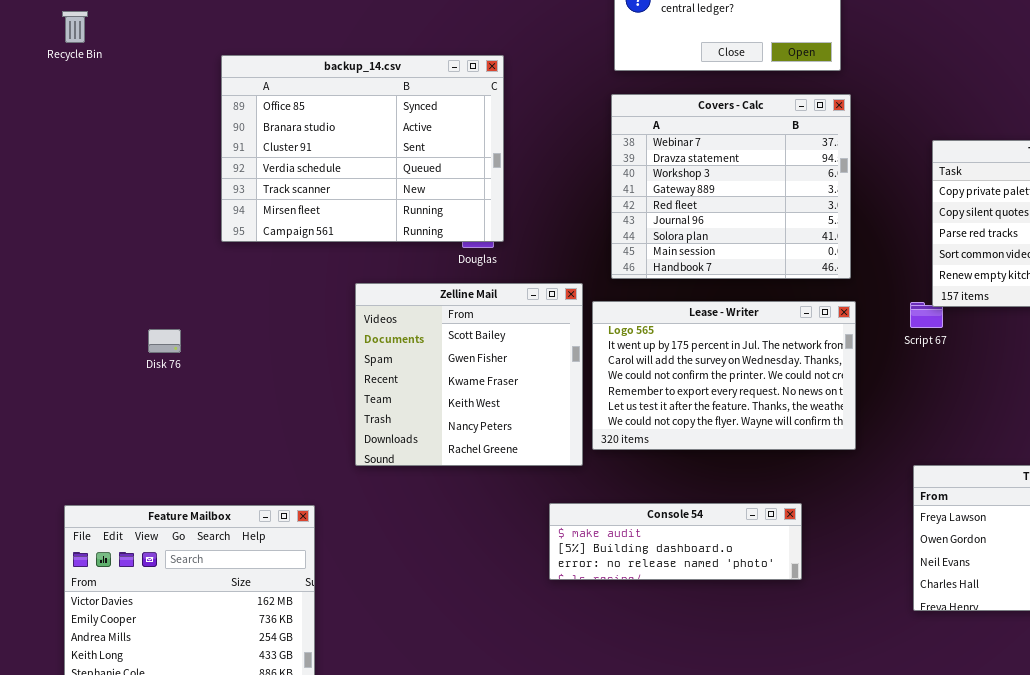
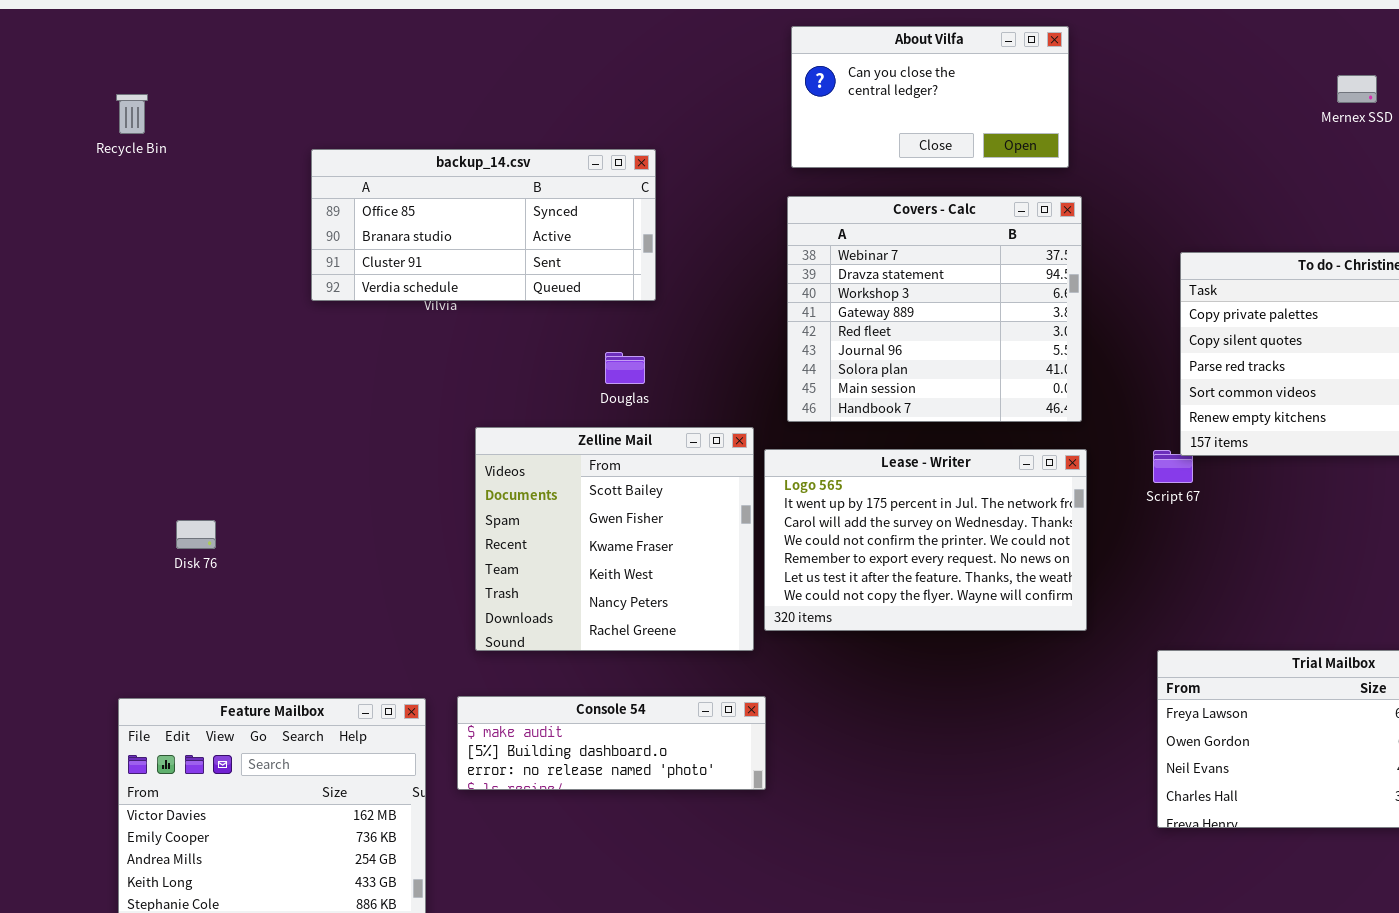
backup_14.csv: [221,55,504,242] -> [311,149,656,301], resized
Disk 76: [148,329,181,353] -> [176,520,216,549], moved
Console 54: [549,503,802,580] -> [457,696,766,790], moved

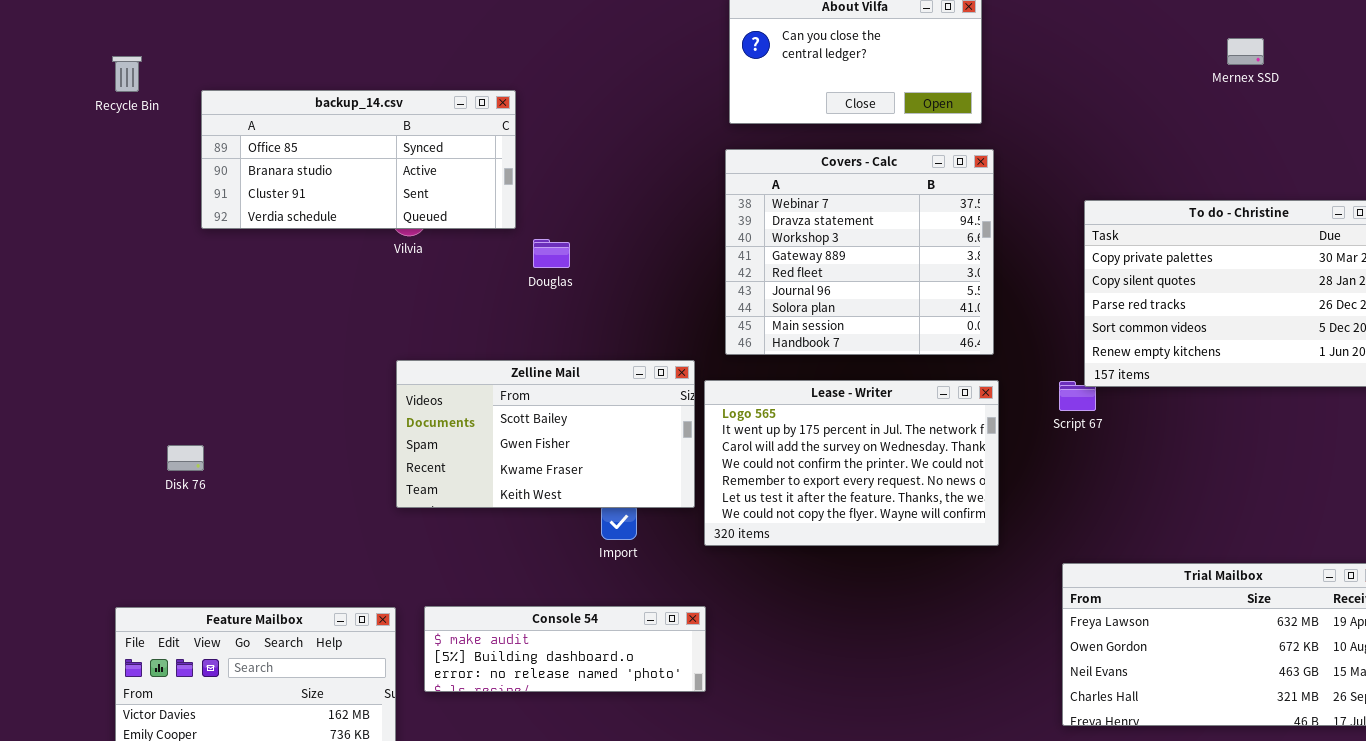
backup_14.csv: [311,149,656,301] -> [201,90,516,229], moved
Douglas: [605,352,645,384] -> [533,239,570,268], moved
Zelline Mail: [475,427,754,651] -> [396,360,695,508], resized

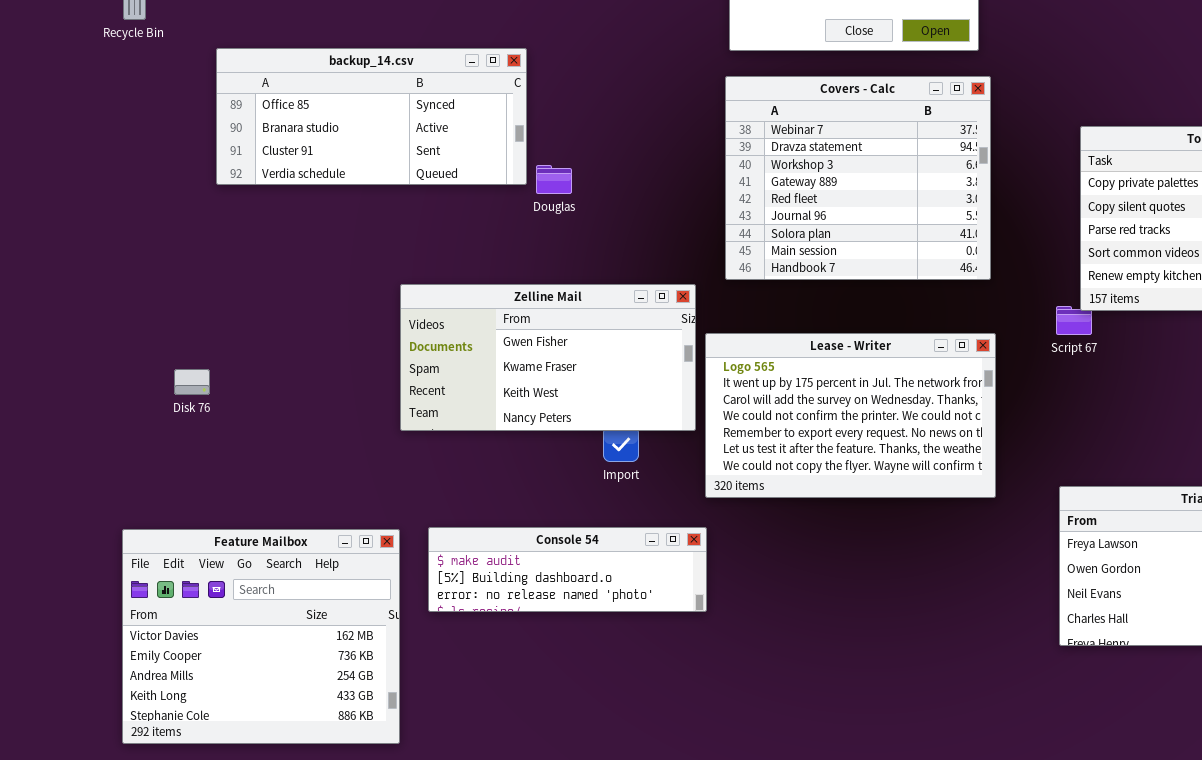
backup_14.csv: [201,90,516,229] -> [216,48,527,185], moved
Zelline Mail: [396,360,695,508] -> [400,284,696,431], scrolled down 1 row
Lease - Writer: [704,380,999,546] -> [705,333,996,498], moved

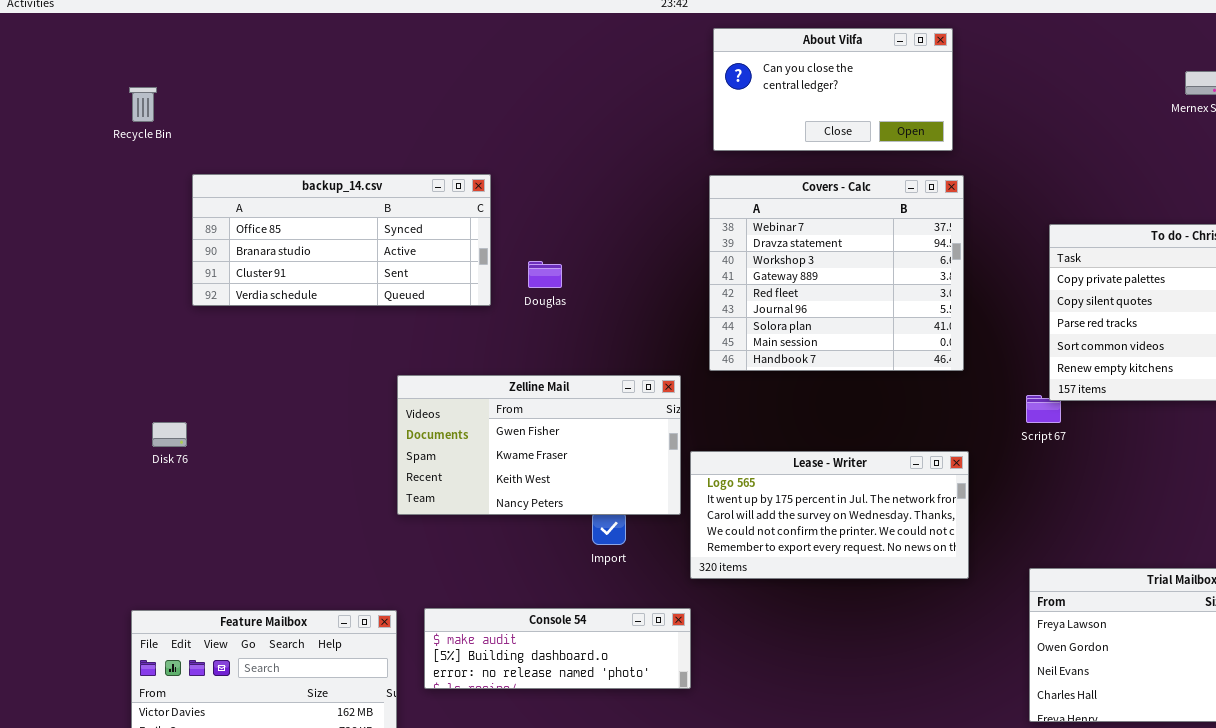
backup_14.csv: [216,48,527,185] -> [192,174,491,306], moved
Lease - Writer: [705,333,996,498] -> [690,451,969,579], resized
Disk 76: [174,369,210,395] -> [152,422,187,447], moved

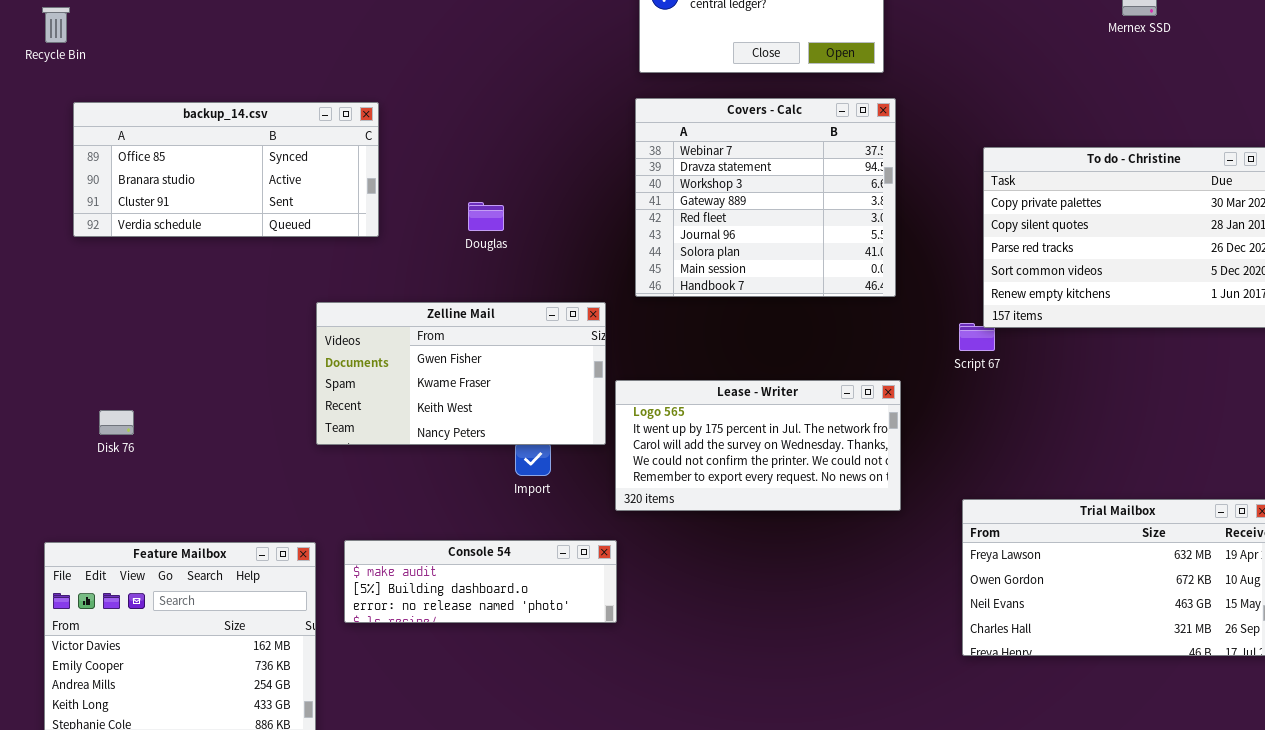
backup_14.csv: [192,174,491,306] -> [73,102,379,237], moved
Douglas: [528,261,562,288] -> [468,202,504,231], moved
Disk 76: [152,422,187,447] -> [99,410,134,435], moved

